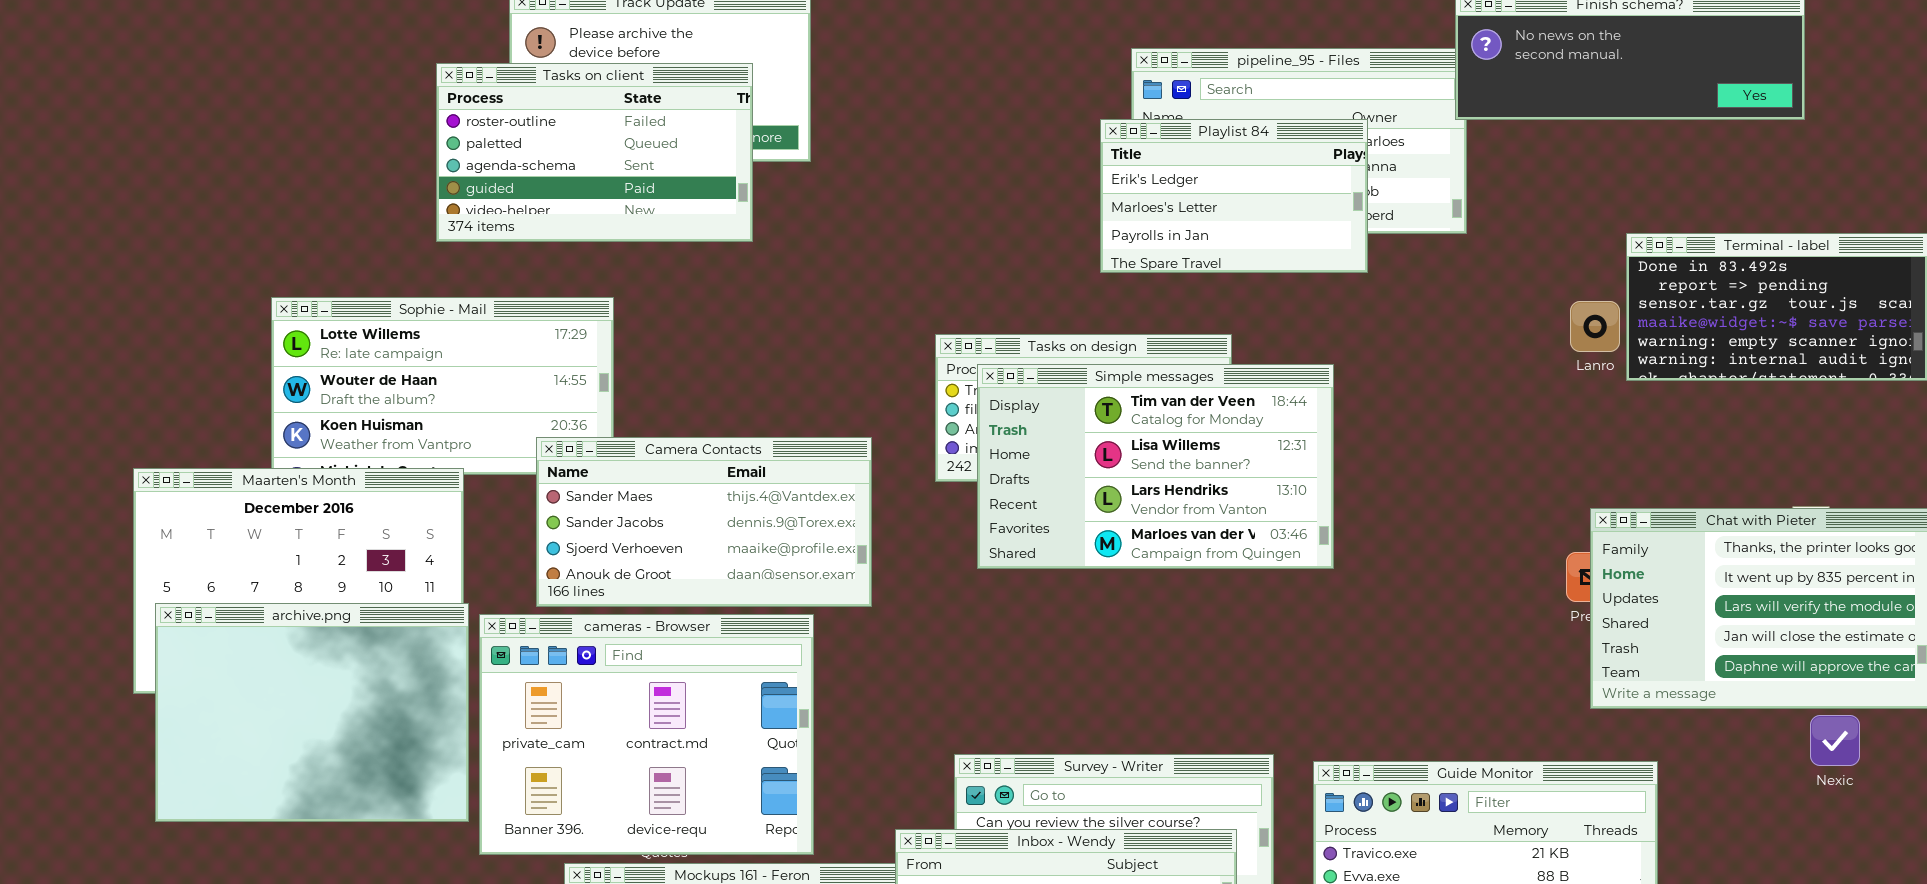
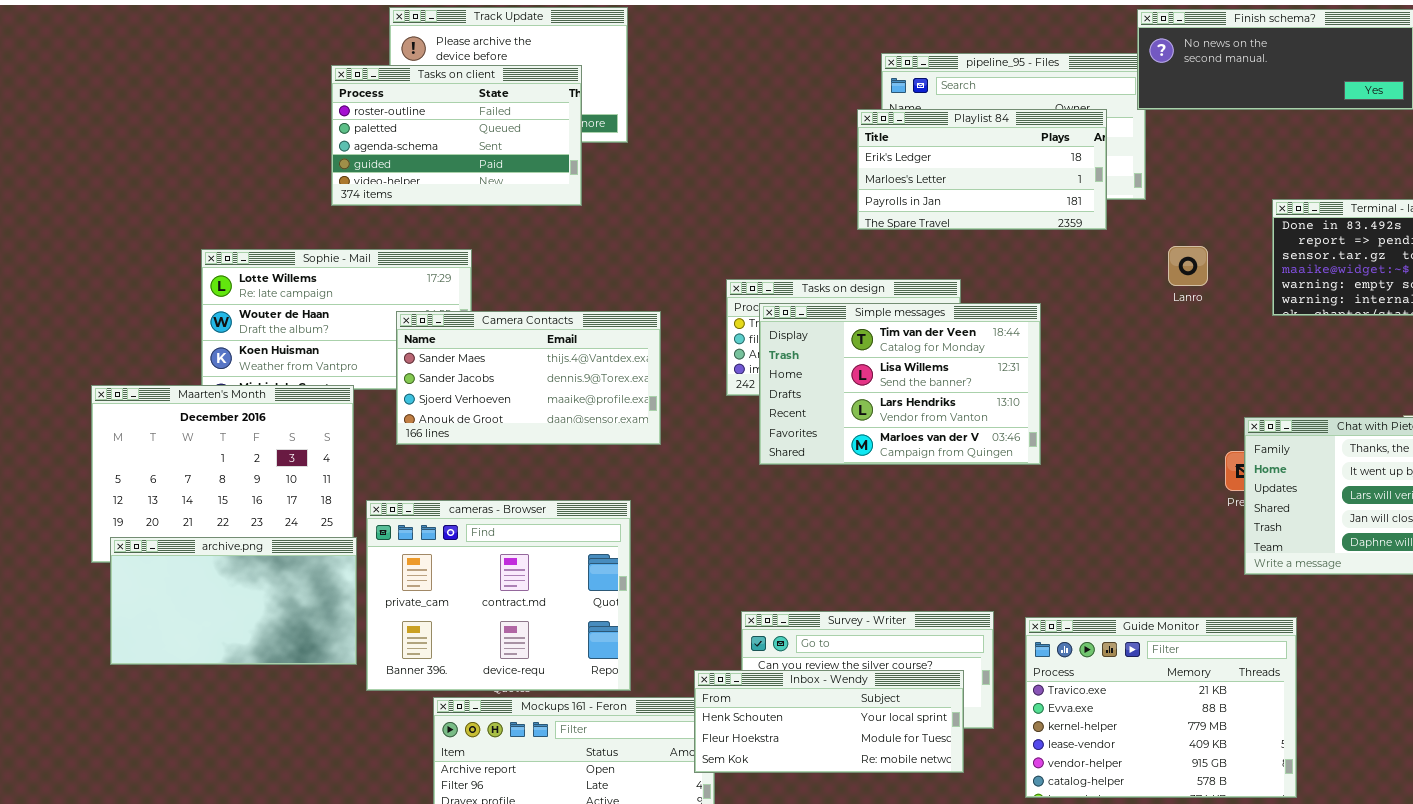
Playlist 84: [1100,119,1368,273] -> [857,109,1107,230], resized
Lanro: [1570,301,1620,352] -> [1168,246,1208,286], moved
Camera Contacts: [536,437,872,607] -> [396,311,661,445], moved
archive.png: [155,603,469,822] -> [110,537,357,665], resized

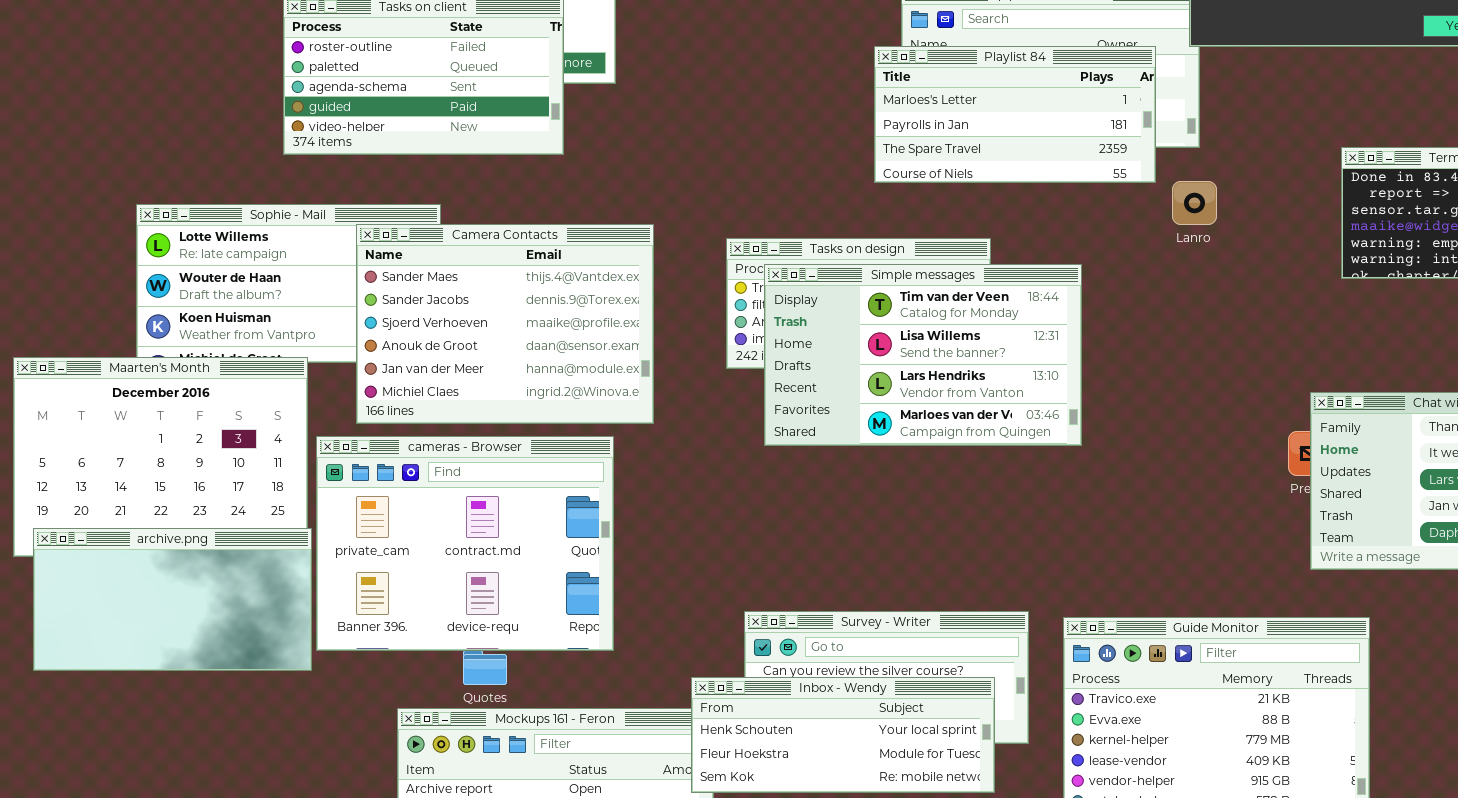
Playlist 84: [857,109,1107,230] -> [874,46,1156,183], scrolled down 1 row
Lanro: [1168,246,1208,286] -> [1172,181,1217,225], moved
Camera Contacts: [396,311,661,445] -> [356,224,654,424], resized
cameras - Browser: [366,500,631,691] -> [316,436,614,651], moved

